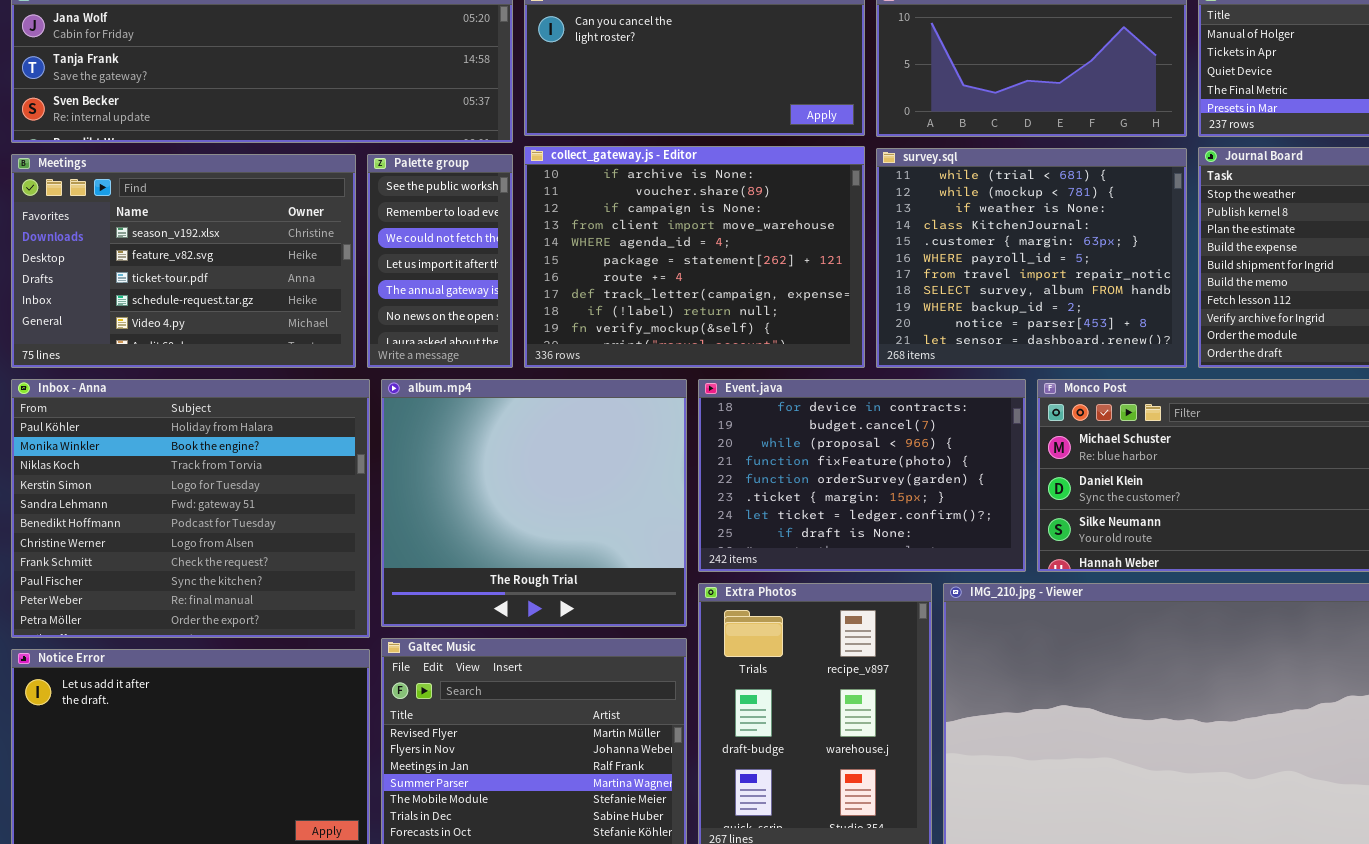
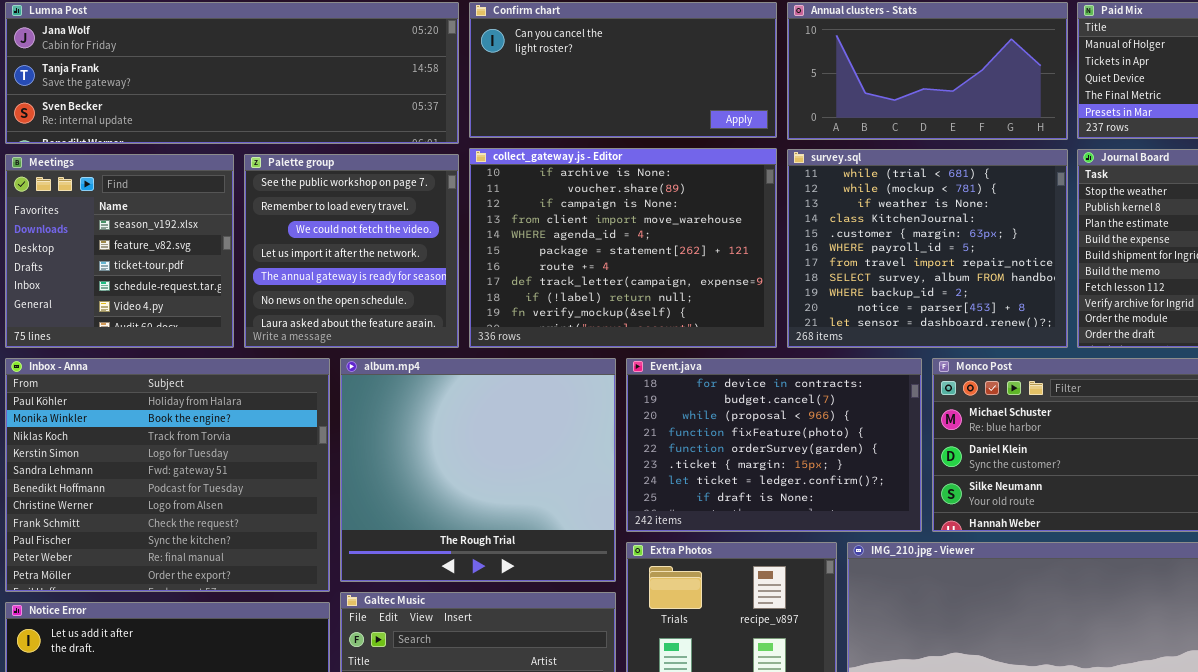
Meetings: [11,154,356,368] -> [5,154,234,348], resized
Palette group: [367,154,513,368] -> [244,154,459,348], resized

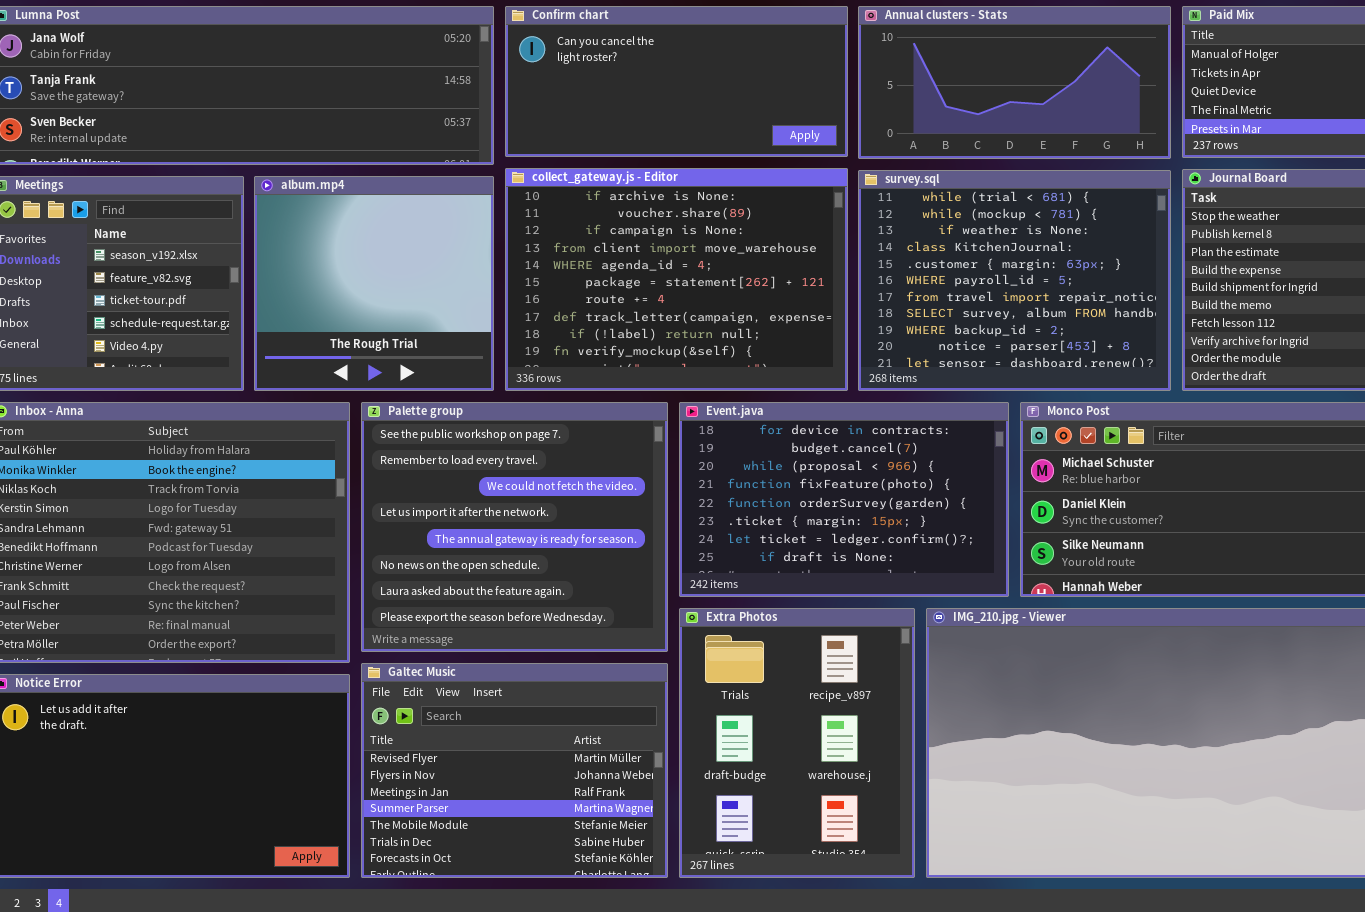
Palette group: [244,154,459,348] -> [361,402,668,652], moved, resized
album.mp4: [340,358,616,582] -> [254,176,494,391], moved, resized

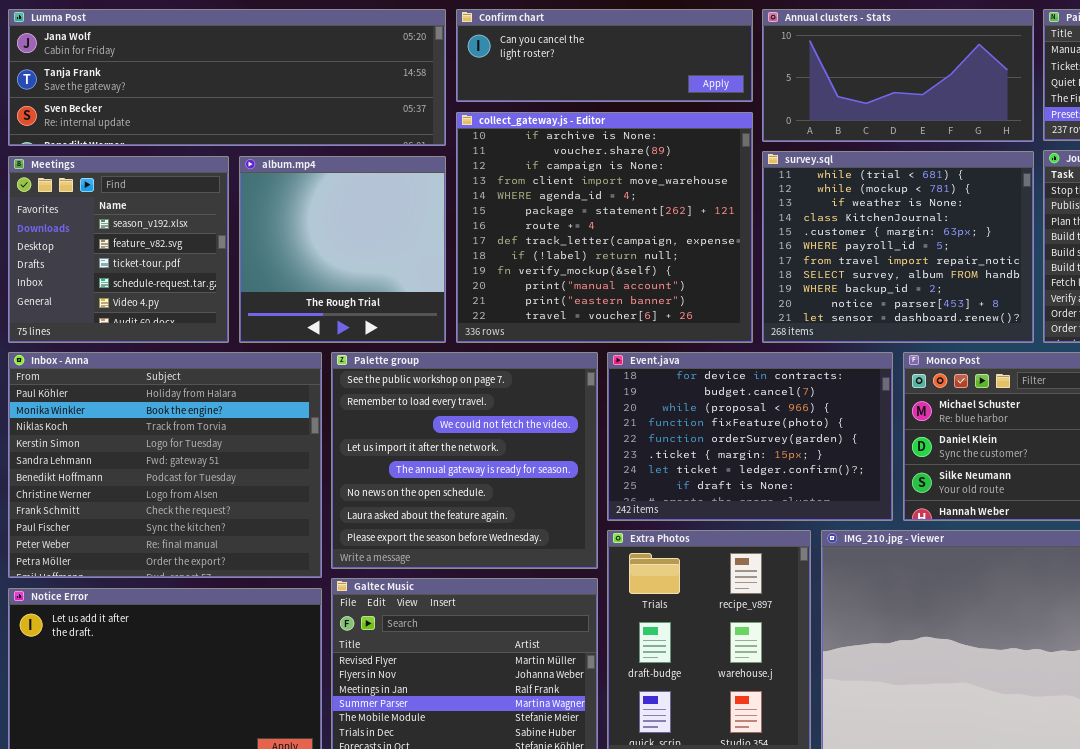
Confirm chart: [505,6,848,157] -> [456,9,753,102], resized
collect_gateway.js - Editor: [505,168,848,391] -> [456,112,753,343], resized

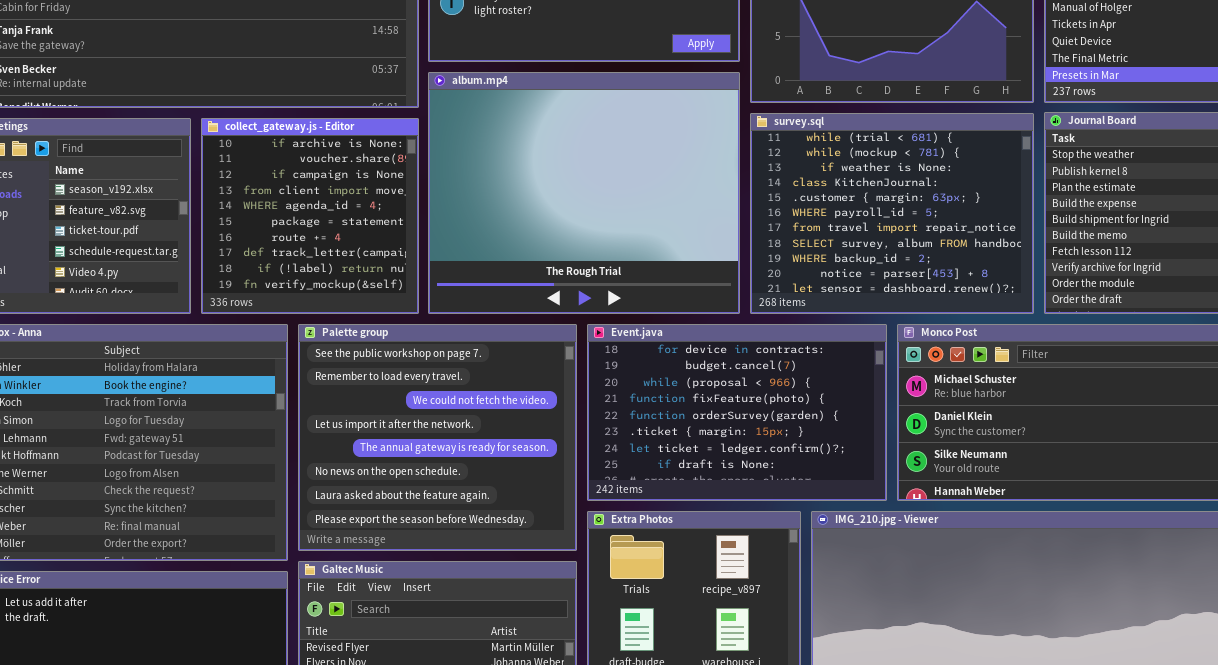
collect_gateway.js - Editor: [456,112,753,343] -> [201,118,419,314], moved, resized
album.mp4: [239,156,446,343] -> [428,72,740,314], moved, resized

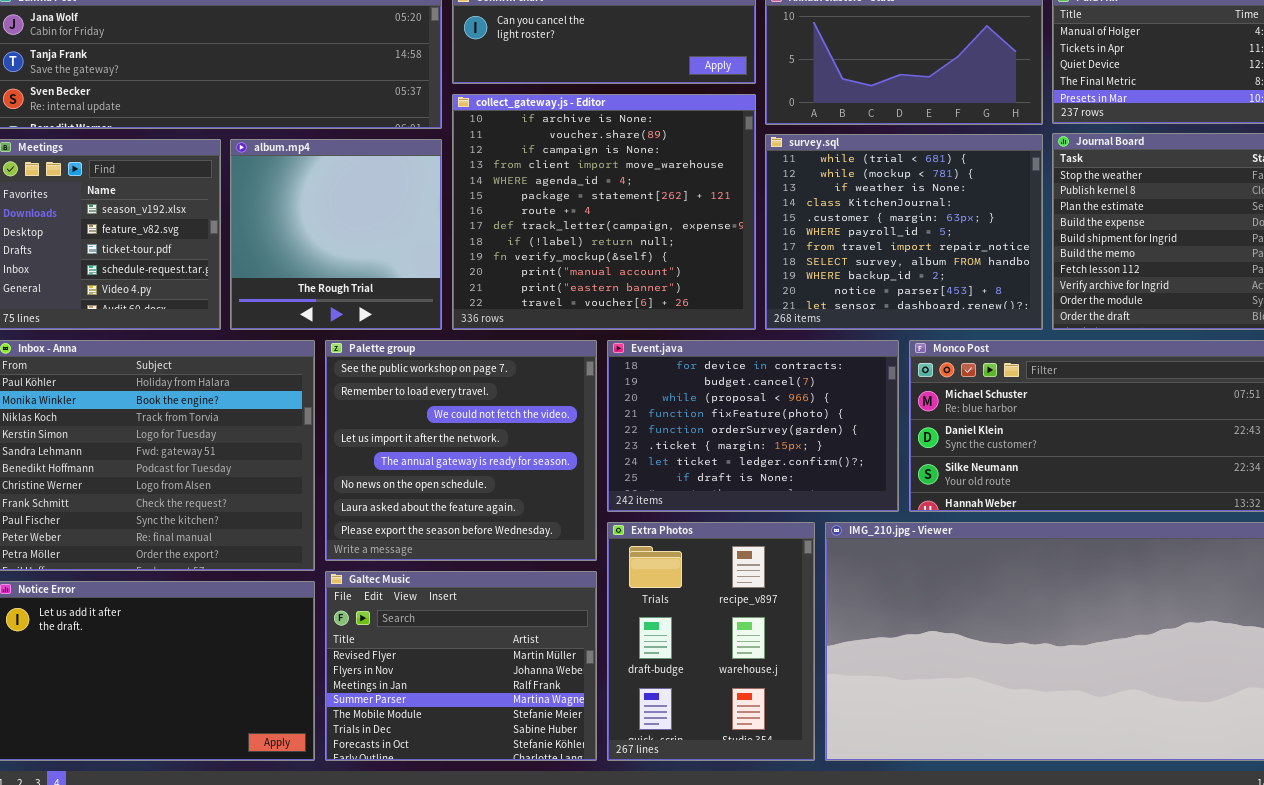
album.mp4: [428,72,740,314] -> [230,139,442,330], moved, resized
collect_gateway.js - Editor: [201,118,419,314] -> [452,94,756,330], moved, resized

